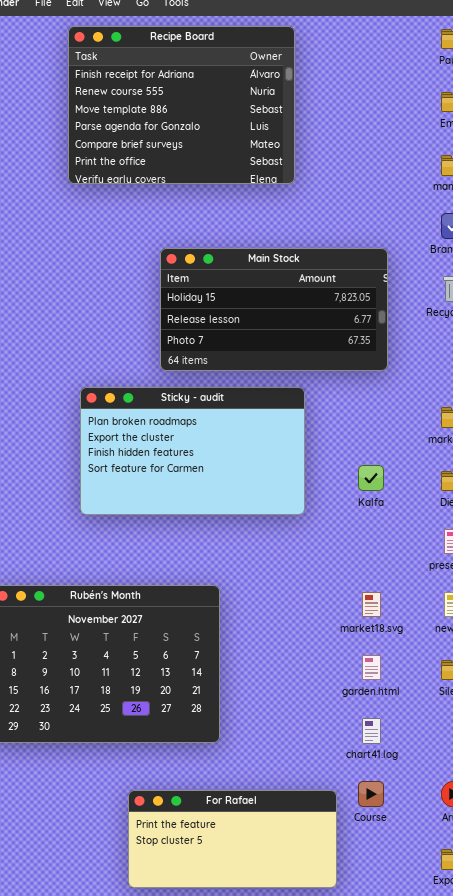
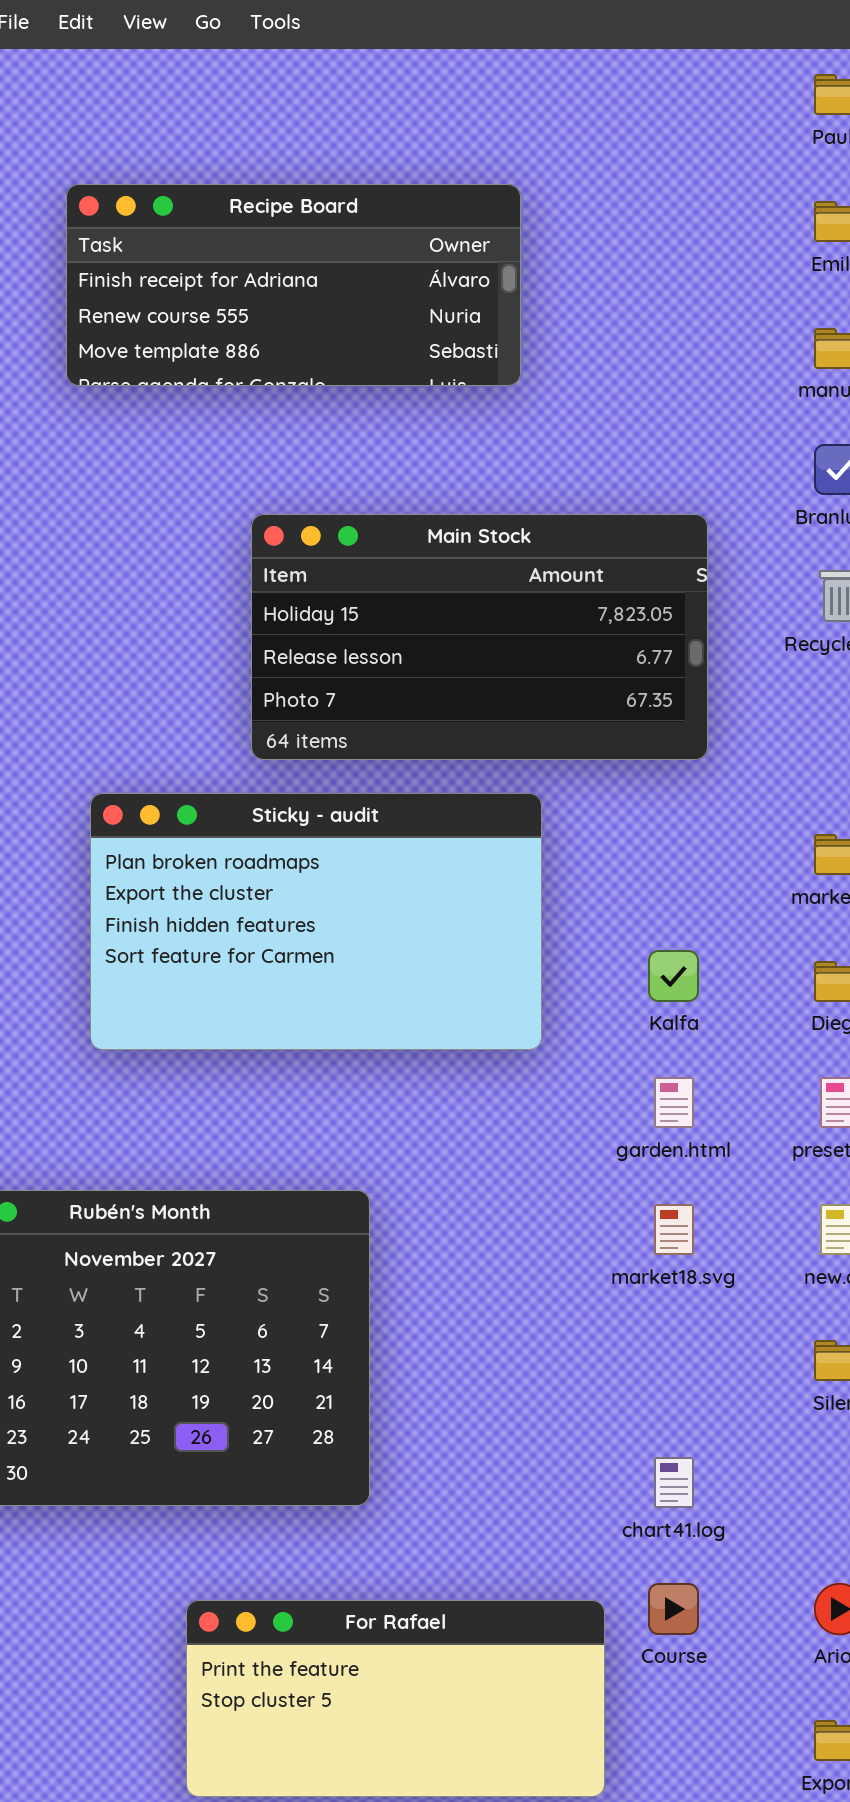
Recipe Board: [68,26,295,184] -> [66,184,521,386], resized
garden.html: [362,655,381,680] -> [654,1077,694,1128], moved

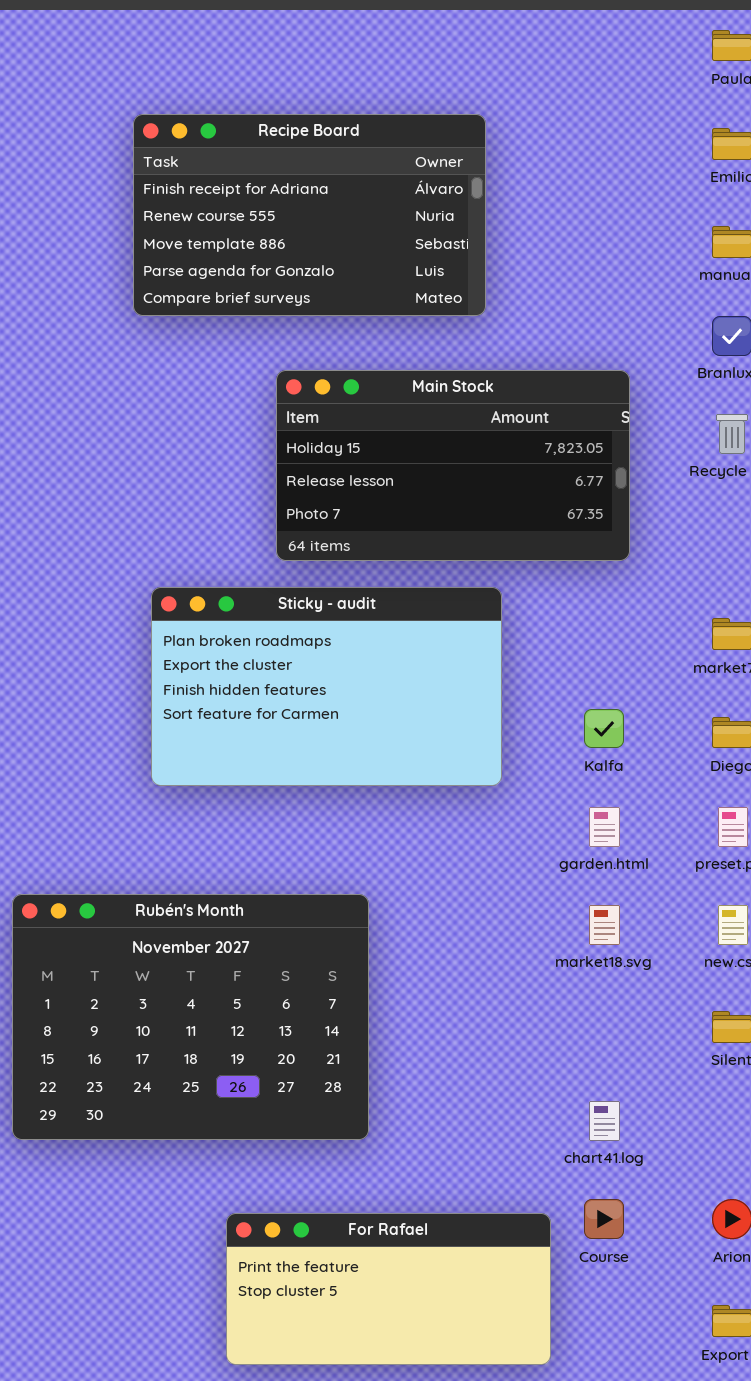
Recipe Board: [66,184,521,386] -> [133,114,486,316], resized

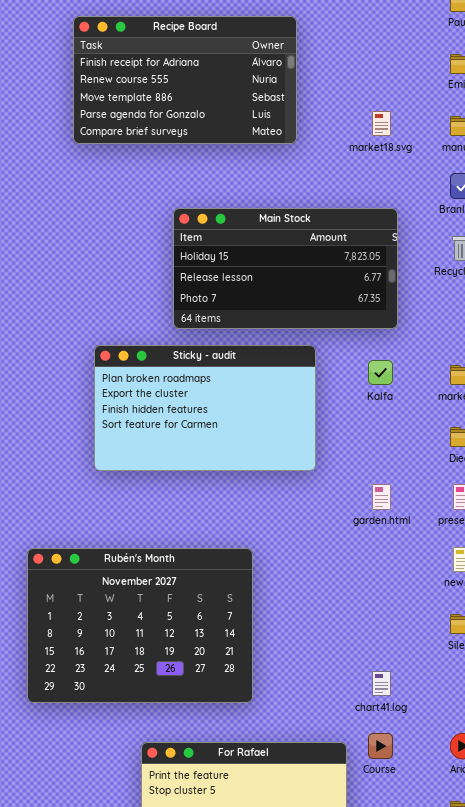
Recipe Board: [133,114,486,316] -> [73,16,297,144], moved
Kalfa: [584,709,624,748] -> [368,360,393,385], moved
Rubén's Month: [12,894,369,1140] -> [27,548,253,703], moved
market18.svg: [589,905,620,945] -> [372,111,391,136], moved

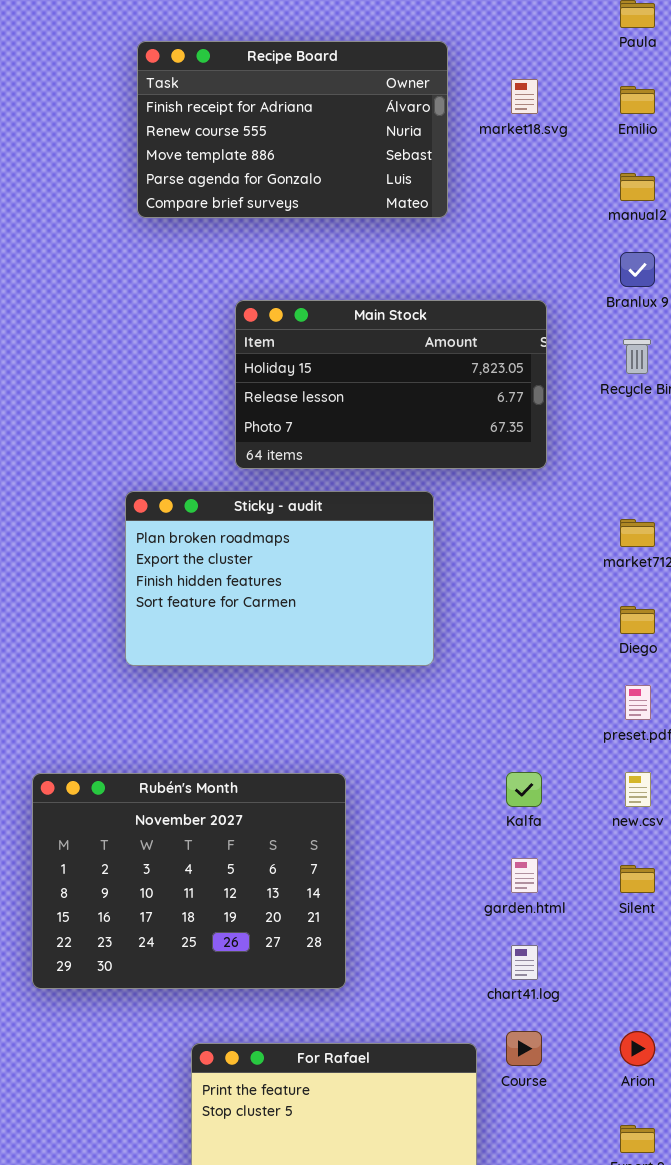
Recipe Board: [73,16,297,144] -> [137,41,448,218], moved
market18.svg: [372,111,391,136] -> [511,79,538,114], moved
Kalfa: [368,360,393,385] -> [506,772,542,807], moved
garden.html: [372,484,391,510] -> [511,858,538,893], moved

